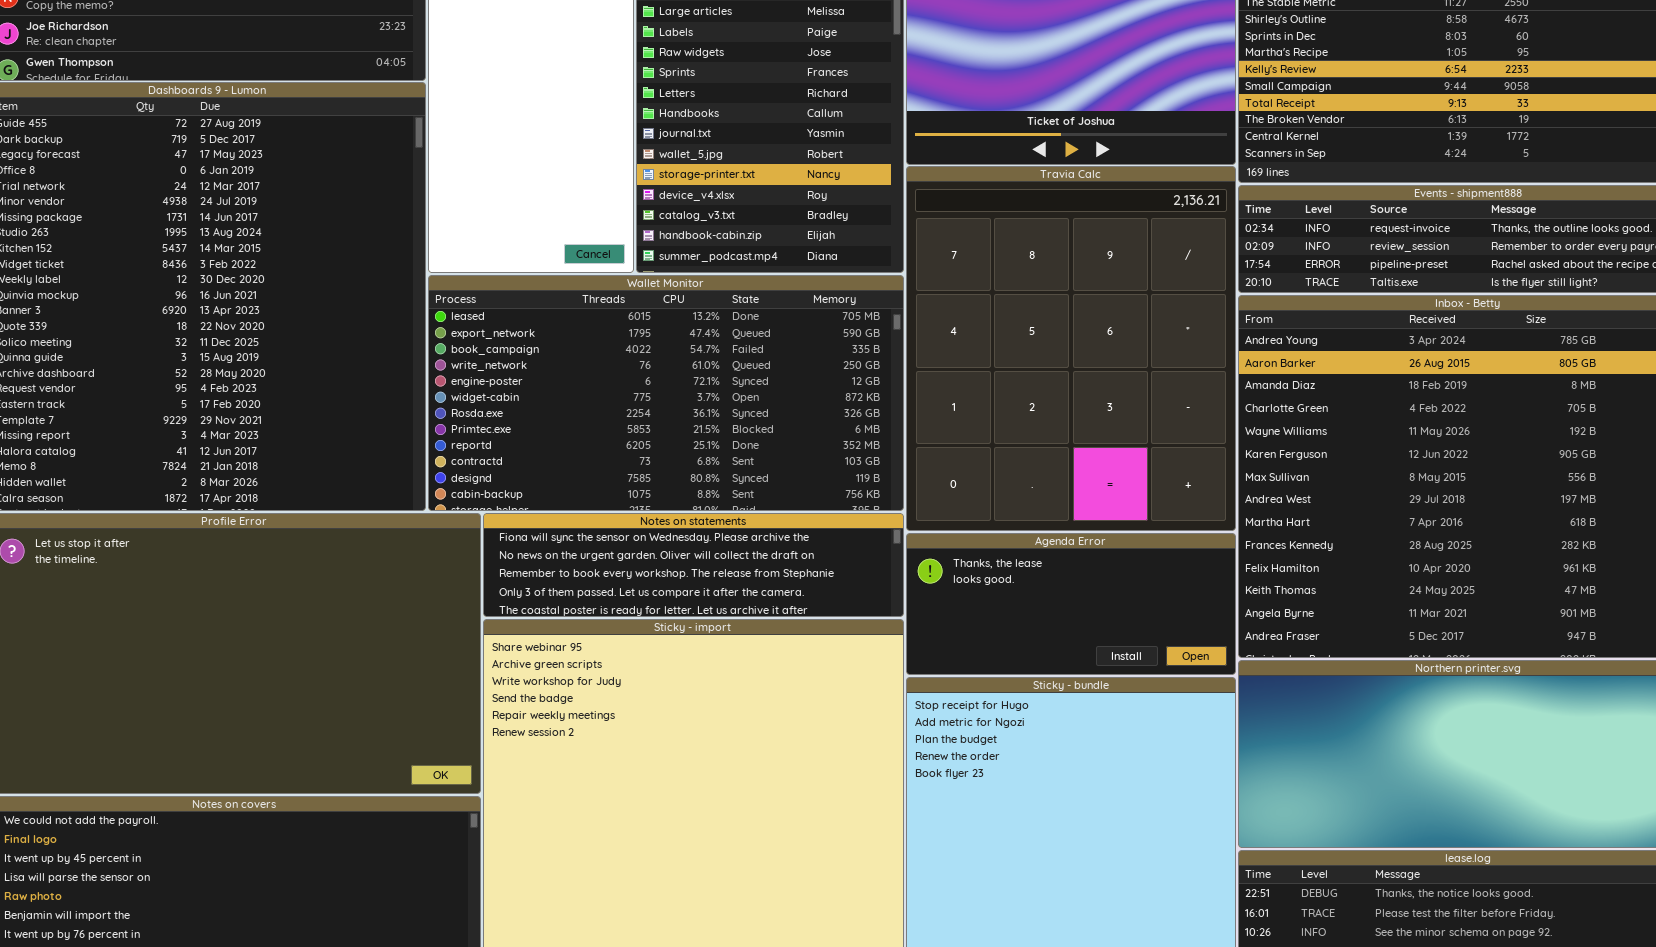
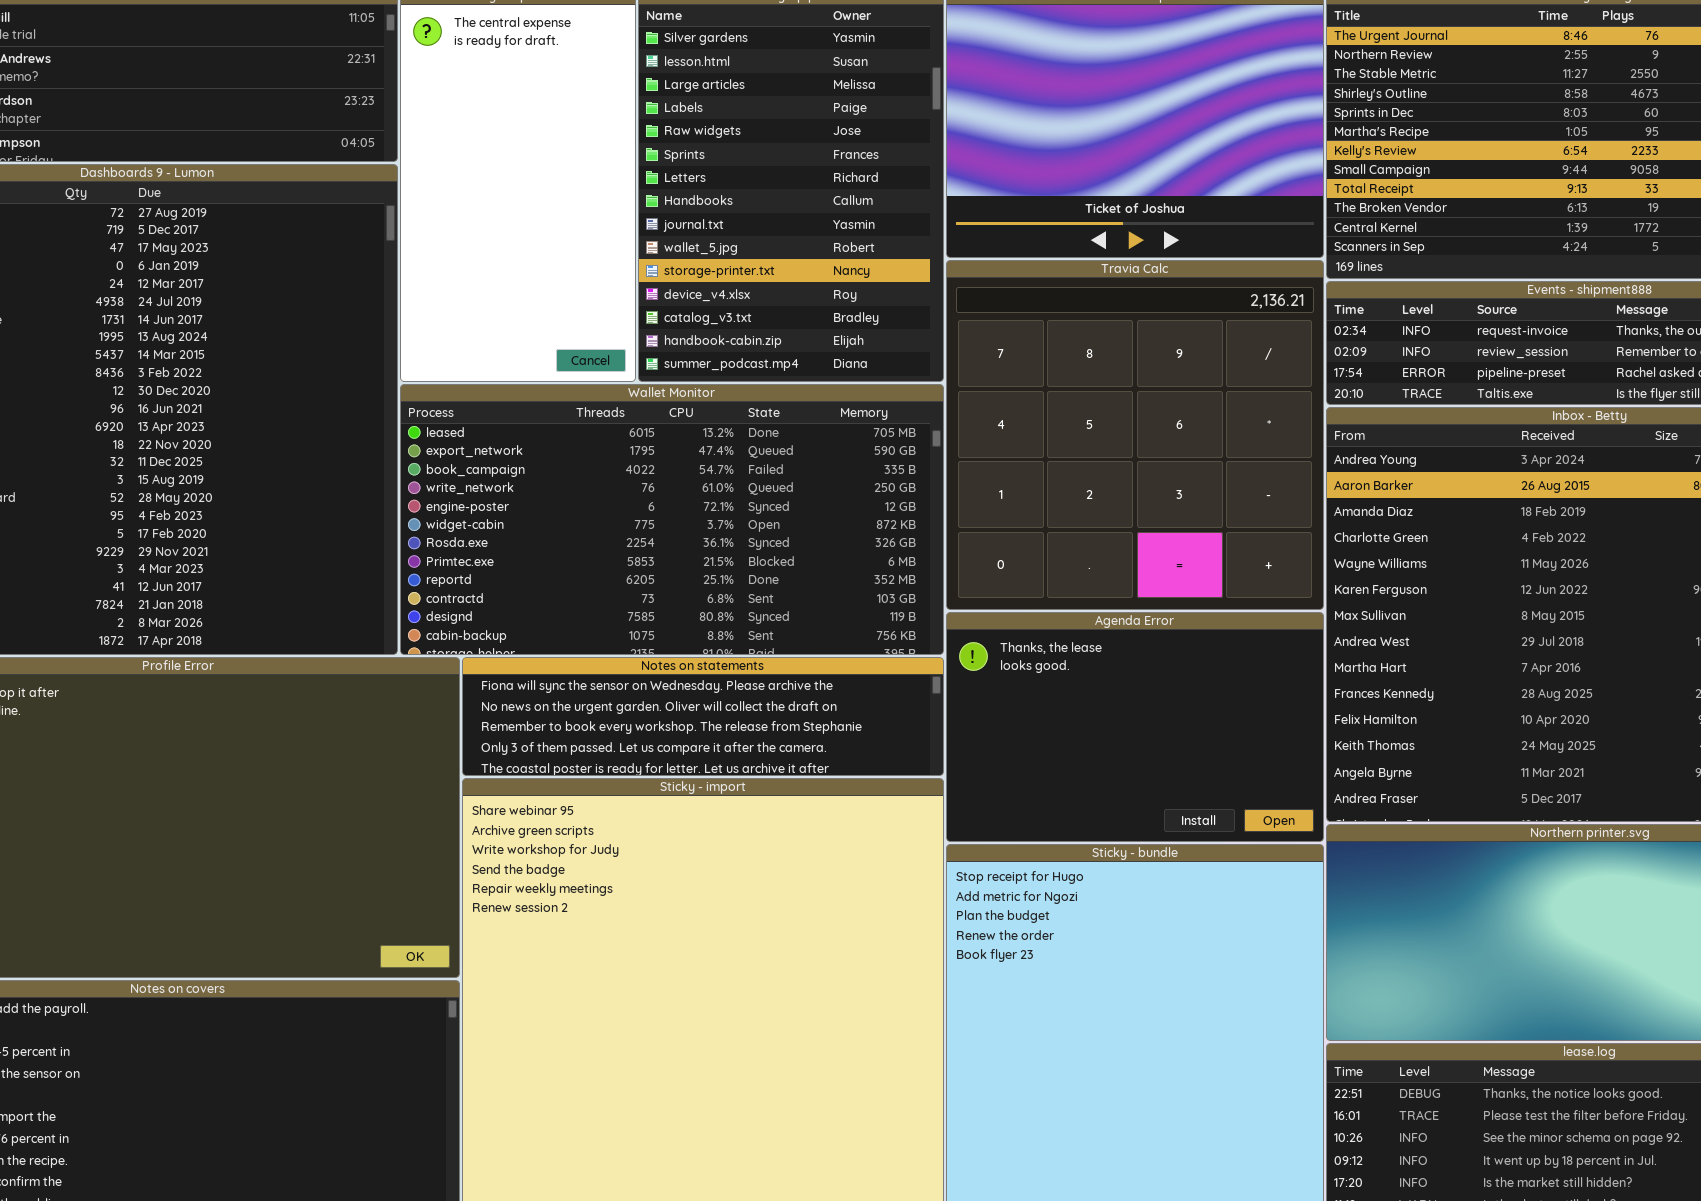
Travia Calc: [906,166,1236,531] -> [946,260,1324,610], resized
Agenda Error: [906,533,1236,675] -> [946,612,1324,842], resized

